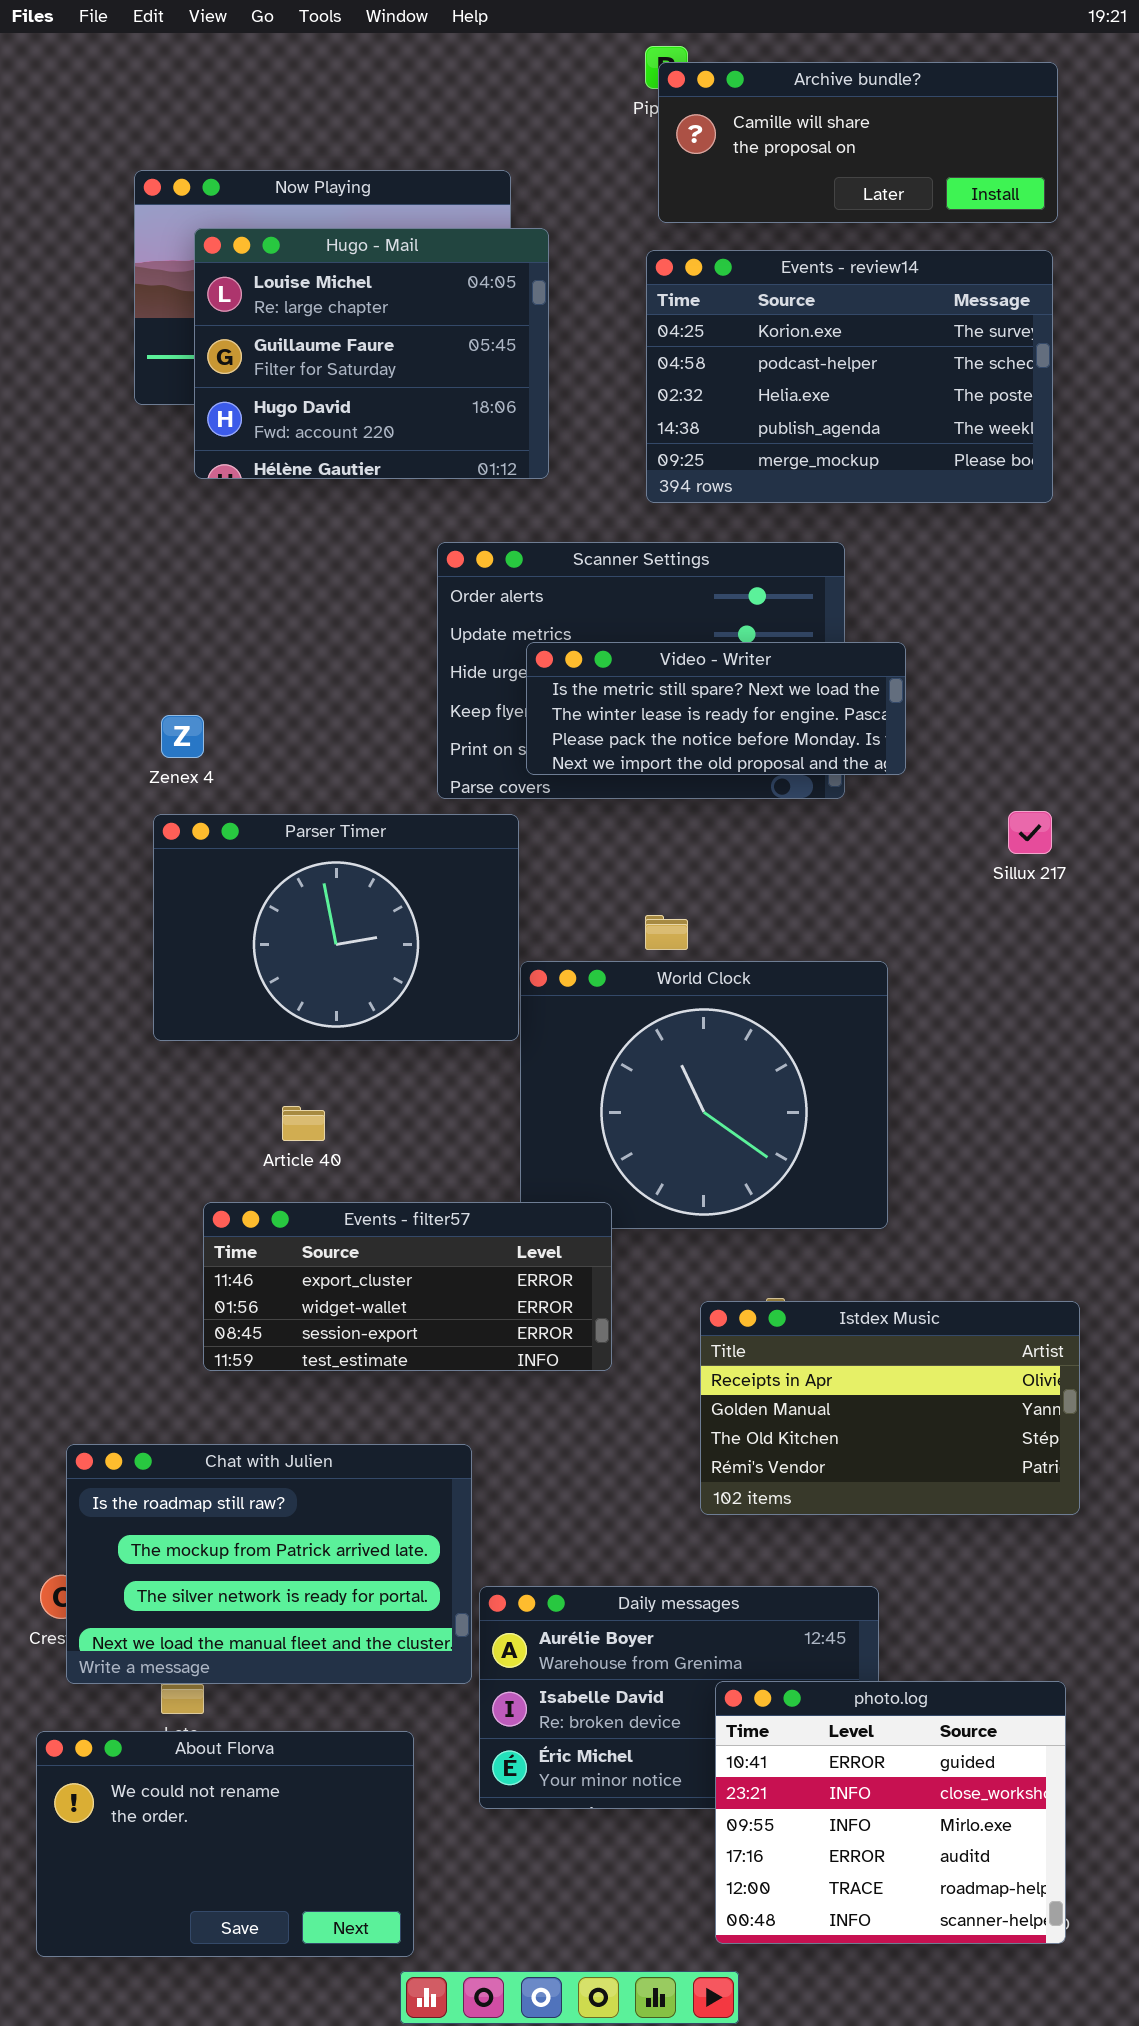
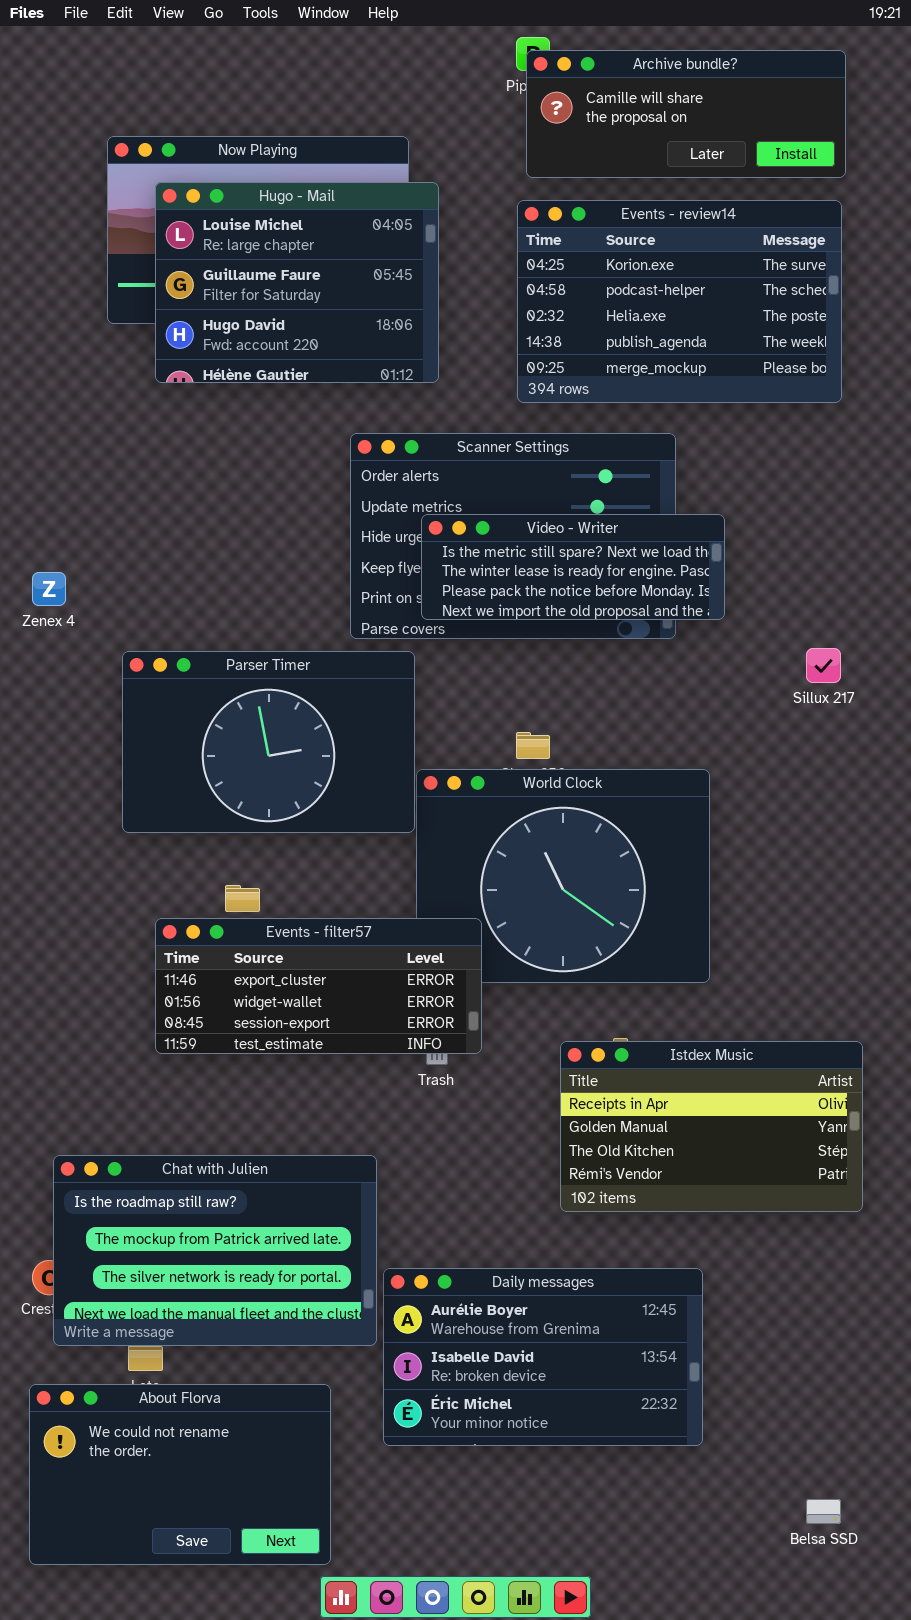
Zenex 4: [161,715,204,758] -> [32,572,66,606], moved
Events - filter57: [203,1202,612,1371] -> [155,918,482,1054], moved
photo.log: [715,1681,1066,1944] -> none, closed

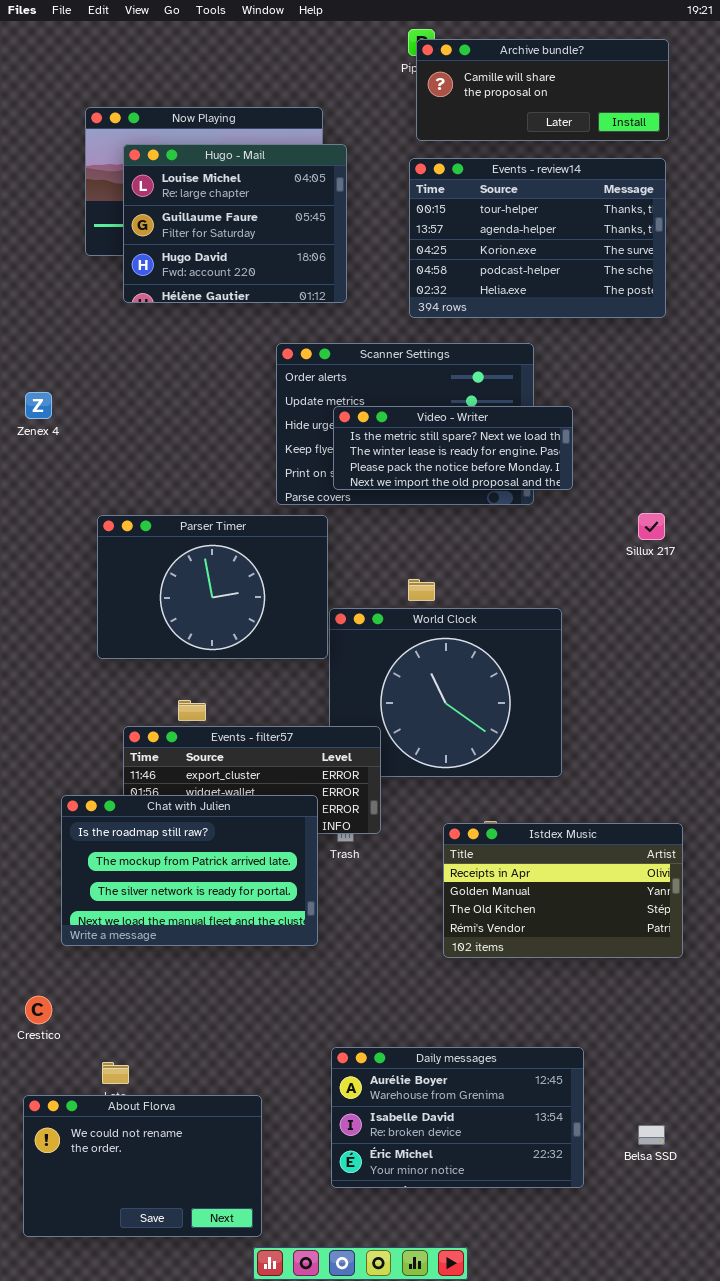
Events - review14: [517,200,842,403] -> [409,158,666,318], scrolled up 2 rows
Zenex 4: [32,572,66,606] -> [25,392,52,419], moved
Chat with Julien: [53,1155,377,1346] -> [61,795,318,946], moved
Daily messages: [383,1268,703,1446] -> [331,1047,584,1188], moved
Belsa SSD: [806,1499,841,1524] -> [638,1125,665,1145], moved

